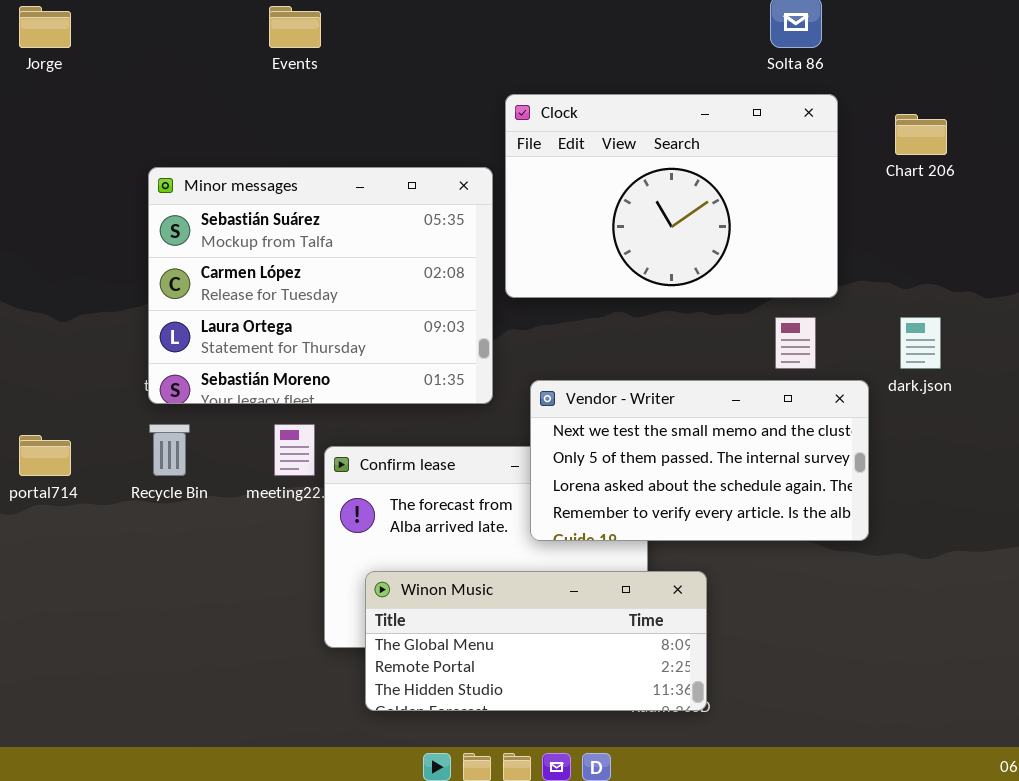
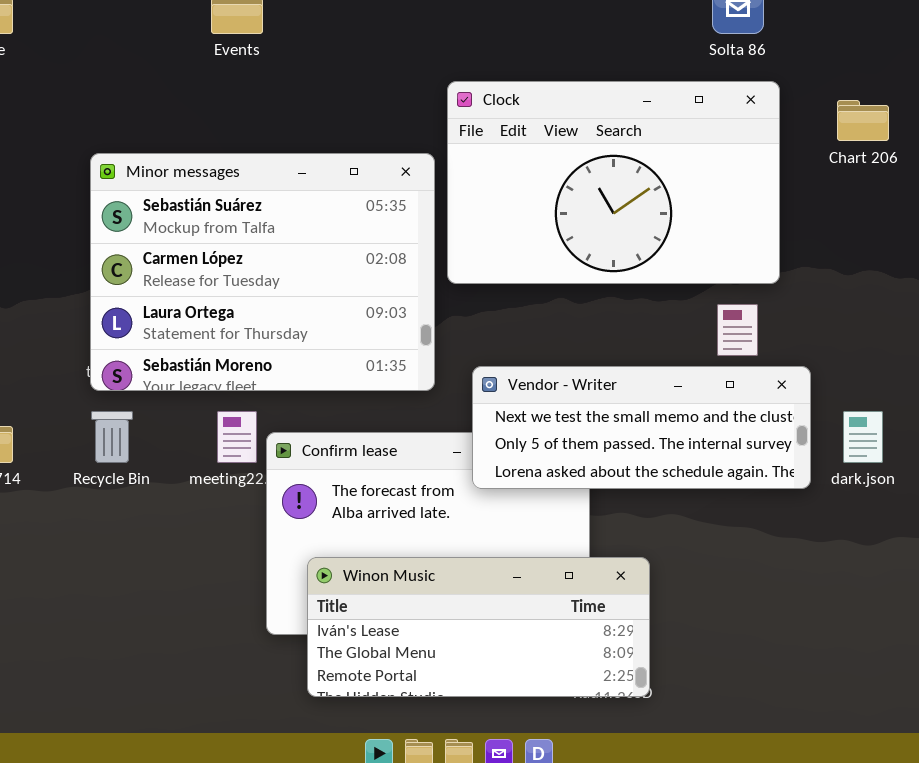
dark.json: [900,317,941,369] -> [843,411,883,463], moved
Vendor - Writer: [530,380,869,541] -> [472,366,811,489], resized
Winon Music: [365,571,707,711] -> [307,557,650,697], scrolled up 1 row

